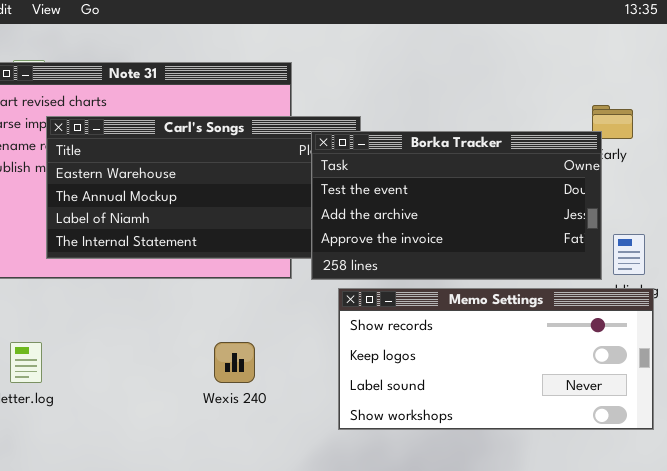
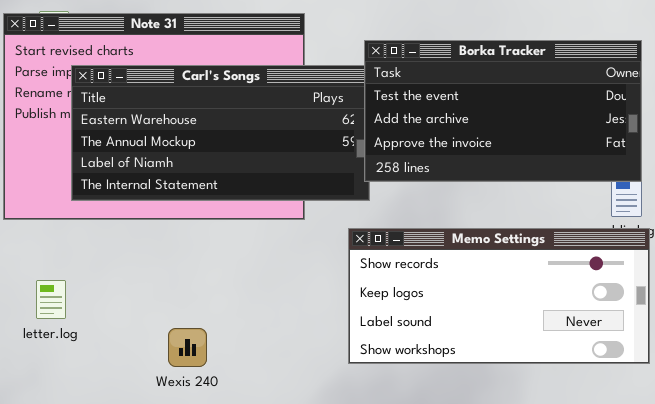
Borka Tracker: [311,131,602,280] -> [364,40,642,182], moved
Wexis 240: [214,342,255,383] -> [168,328,207,367], moved

